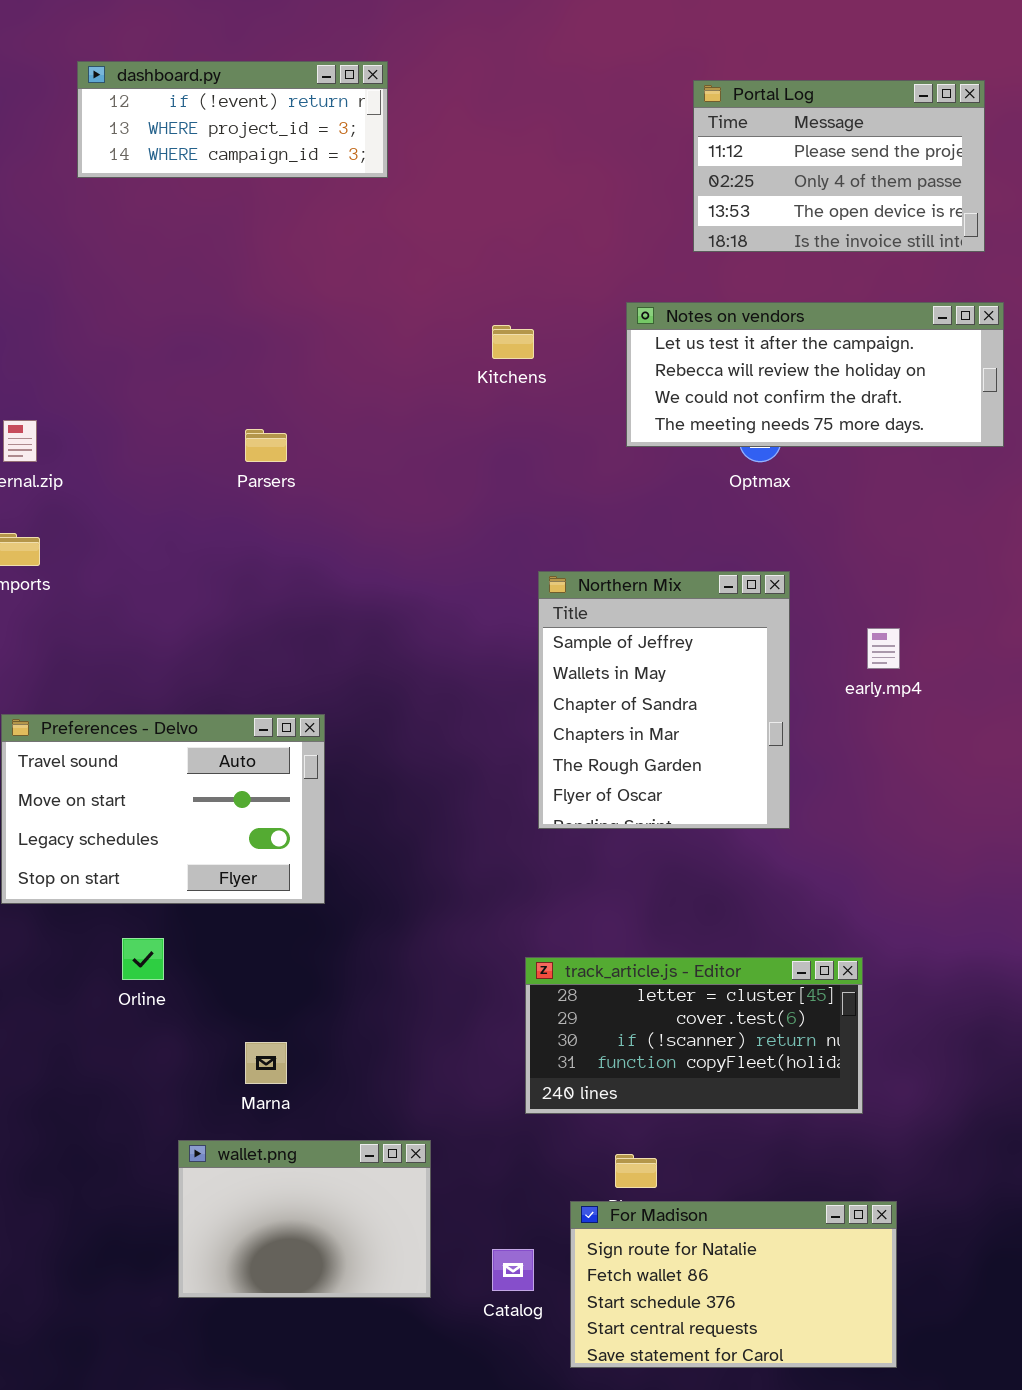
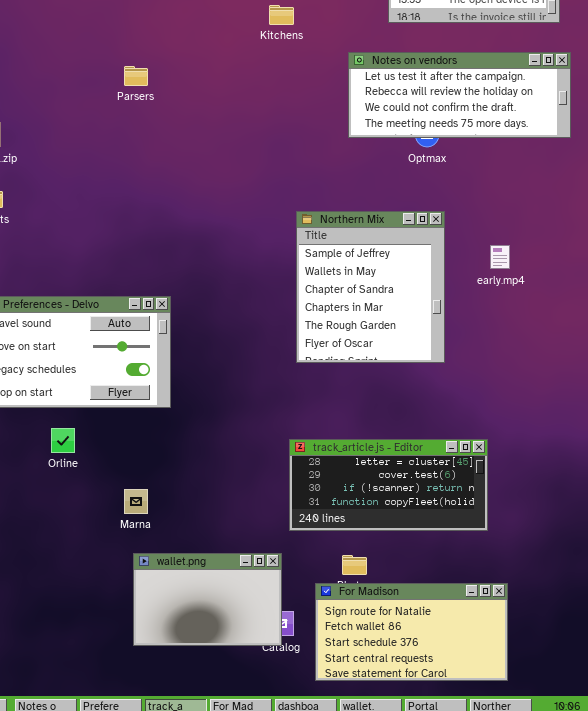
Kitchens: [492,325,534,359] -> [269,5,294,25], moved
Parsers: [245,429,287,462] -> [124,66,148,86], moved
wallet.png: [178,1140,431,1298] -> [133,553,282,646], moved

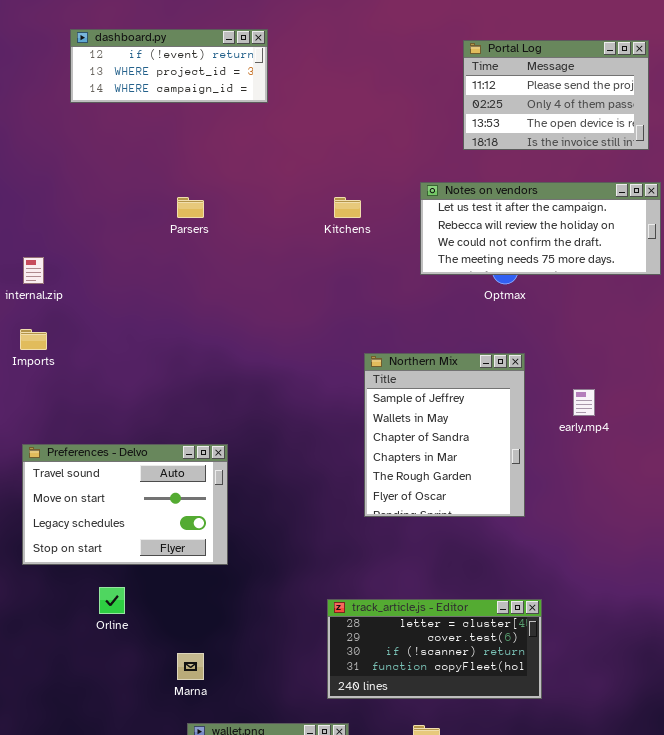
Kitchens: [269,5,294,25] -> [334,197,361,218], moved
track_article.js - Editor: [289,439,488,531] -> [327,599,542,699], moved

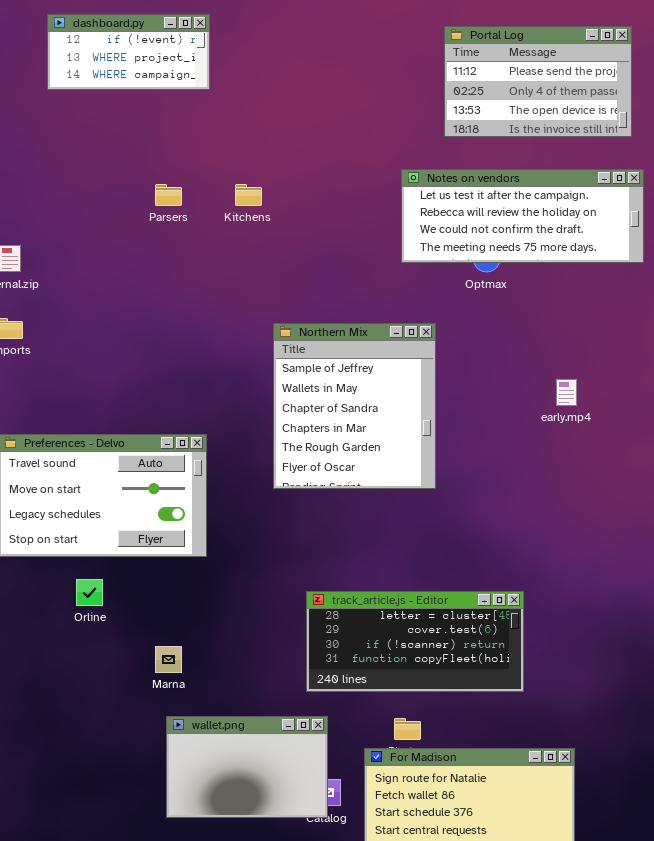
dashboard.py: [70,29,268,103] -> [47,14,210,90], resized
Kitchens: [334,197,361,218] -> [235,184,262,206], moved
Northern Mix: [364,353,525,517] -> [273,323,436,489], moved

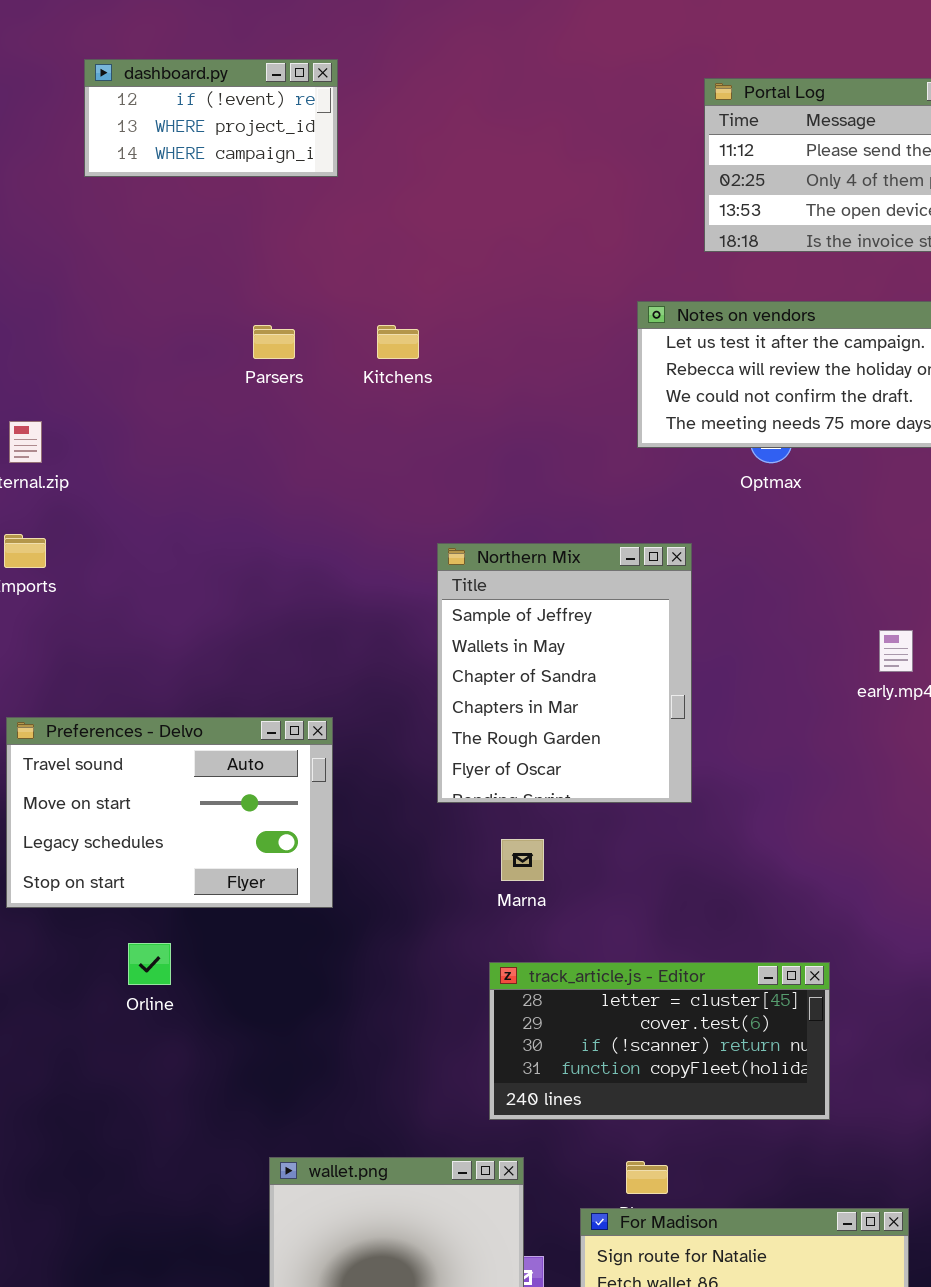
Marna: [155,646,182,673] -> [501,839,544,881], moved

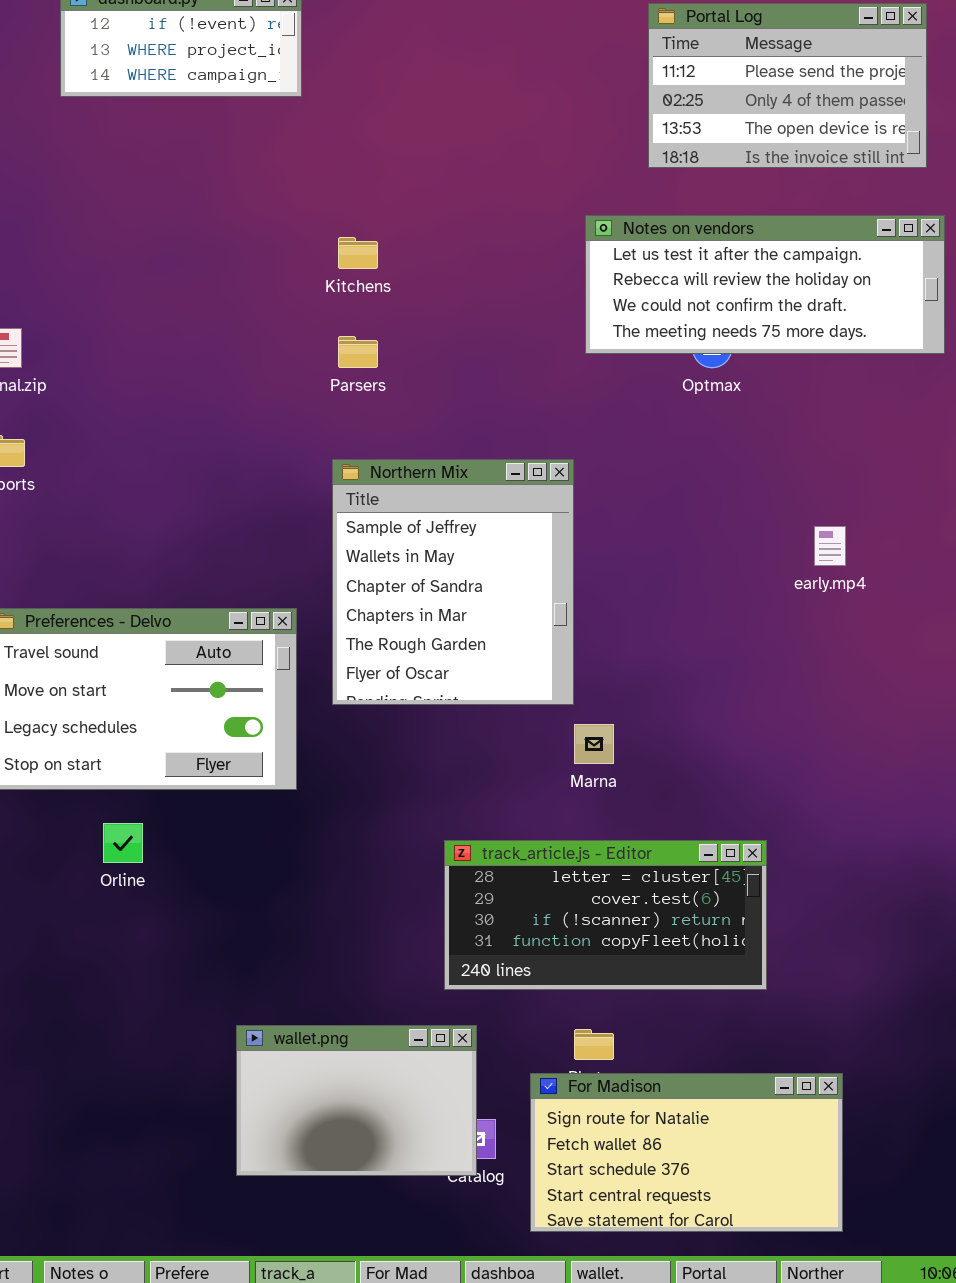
Parsers: [253,325,295,359] -> [338,336,378,368], moved
Northern Mix: [437,543,692,803] -> [332,459,574,705], moved
Marna: [501,839,544,881] -> [574,724,614,764], moved

